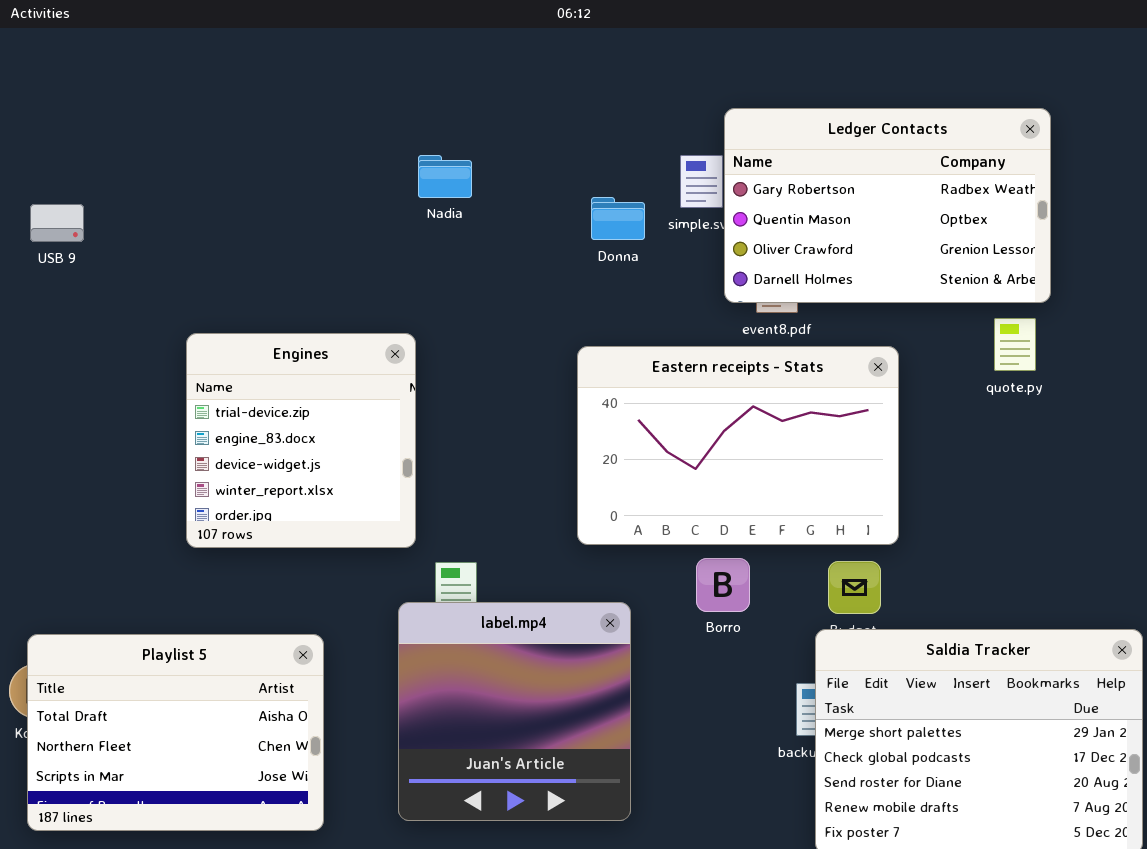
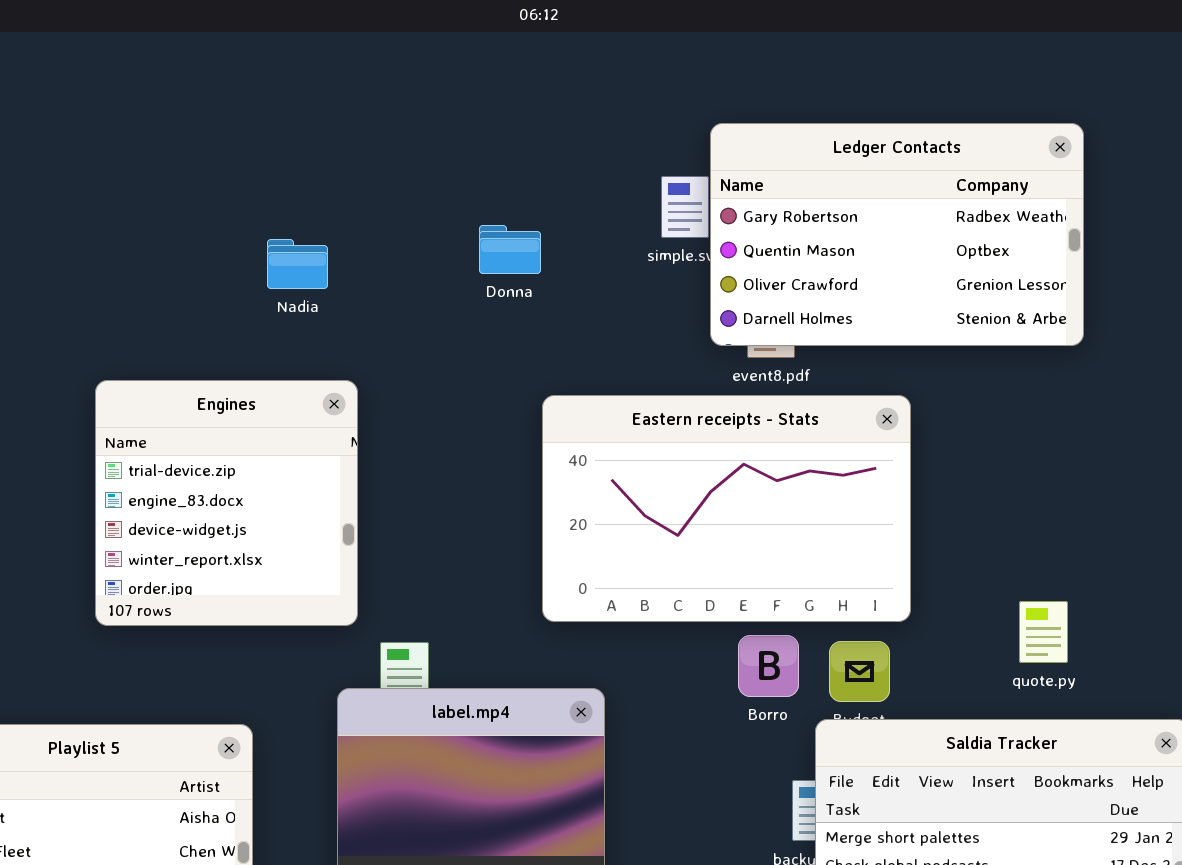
Nadia: [418,155,472,198] -> [267,239,328,289], moved
Donna: [591,197,645,240] -> [479,225,541,274], moved
quote.py: [994,318,1036,371] -> [1019,601,1068,663], moved
Borro: [696,558,750,612] -> [738,635,799,697], moved

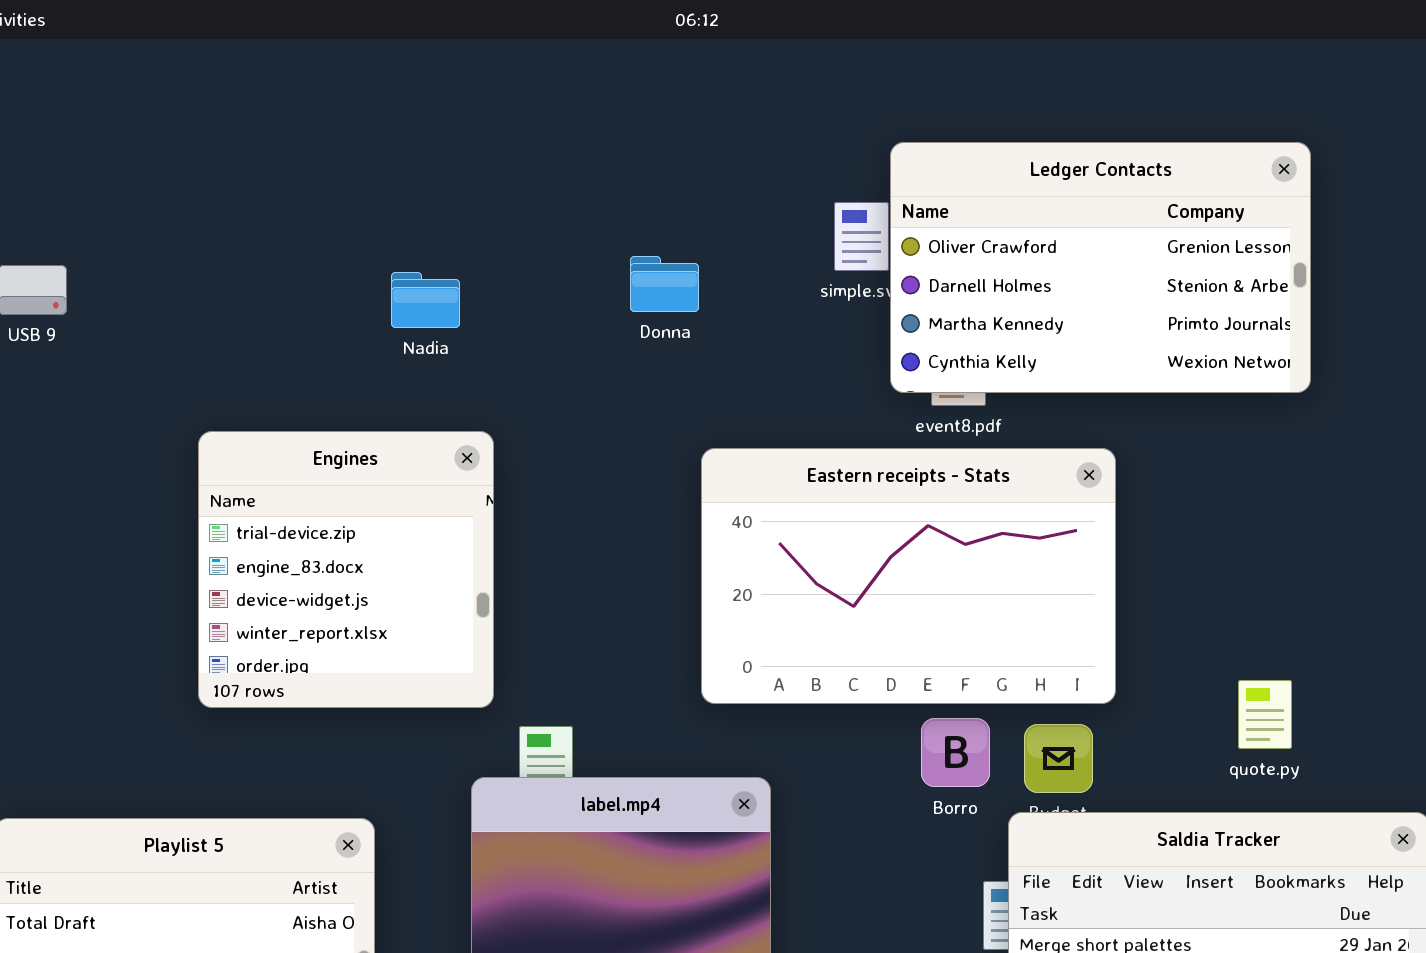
Ledger Contacts: [710,123,1084,346] -> [890,142,1311,393], scrolled down 2 rows

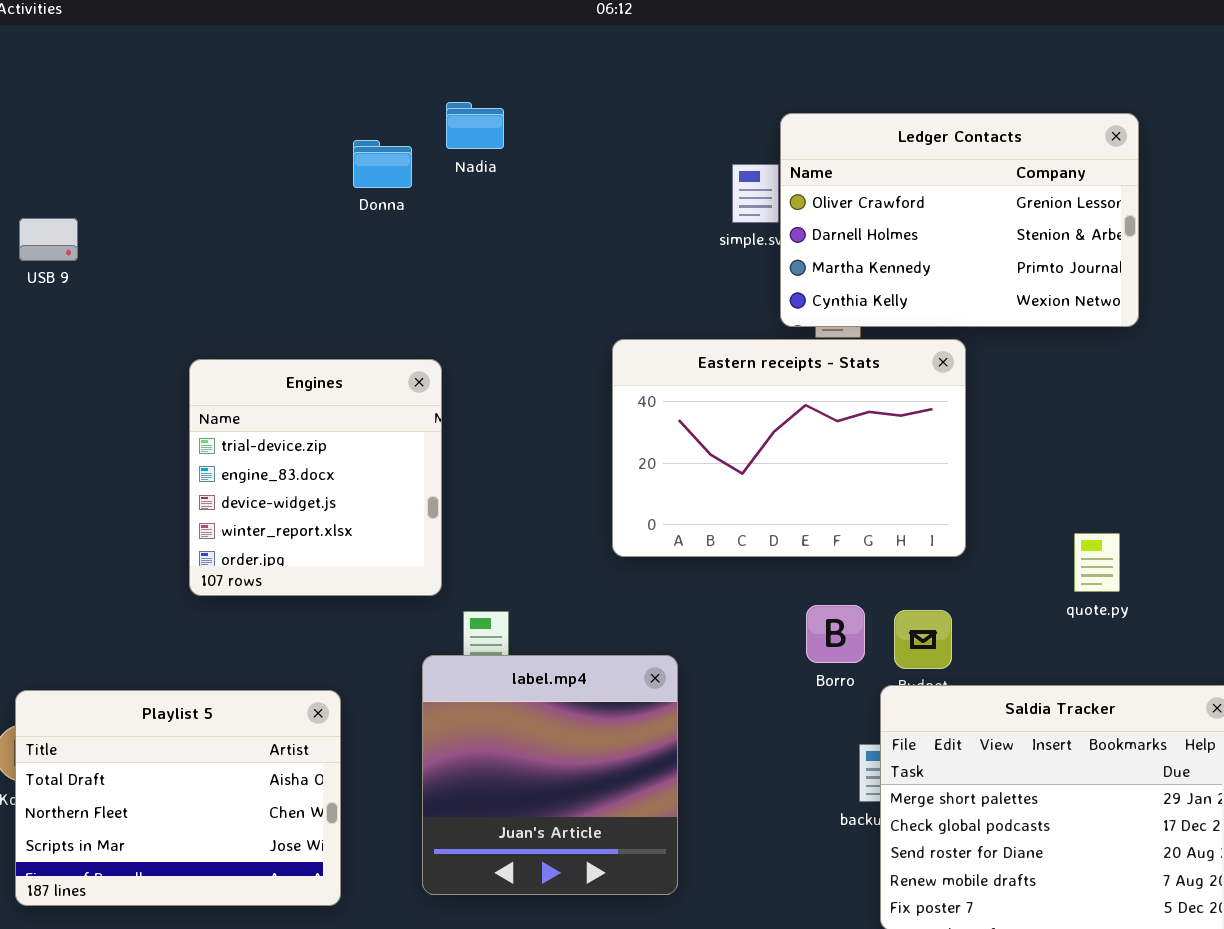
Donna: [630,256,699,312] -> [353,140,412,188], moved
Nadia: [391,272,460,328] -> [446,102,504,149], moved
Eastern receipts - Stats: [701,448,1116,704] -> [612,339,966,557], moved
quote.py: [1238,680,1292,749] -> [1074,533,1120,592], moved

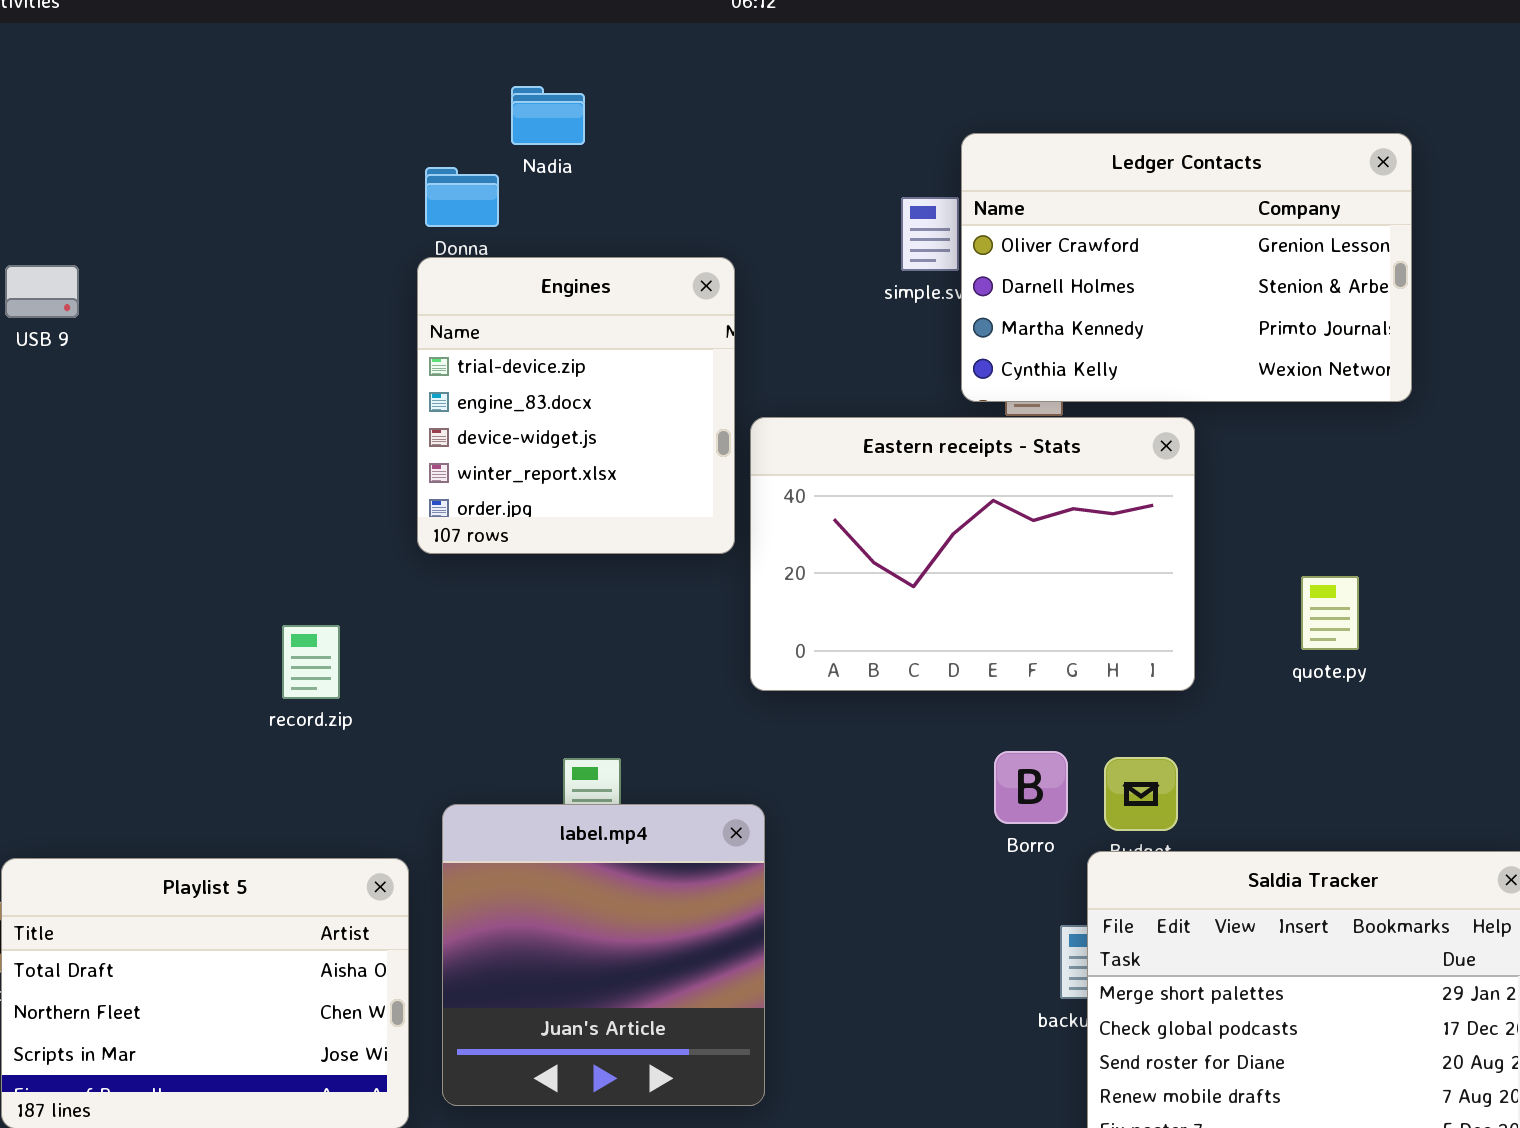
Nadia: [446,102,504,149] -> [511,86,585,145], moved
Engines: [189,359,442,596] -> [417,257,735,554], moved
quote.py: [1074,533,1120,592] -> [1301,576,1359,650], moved
label.mp4: [422,655,678,895] -> [442,804,765,1106], moved

